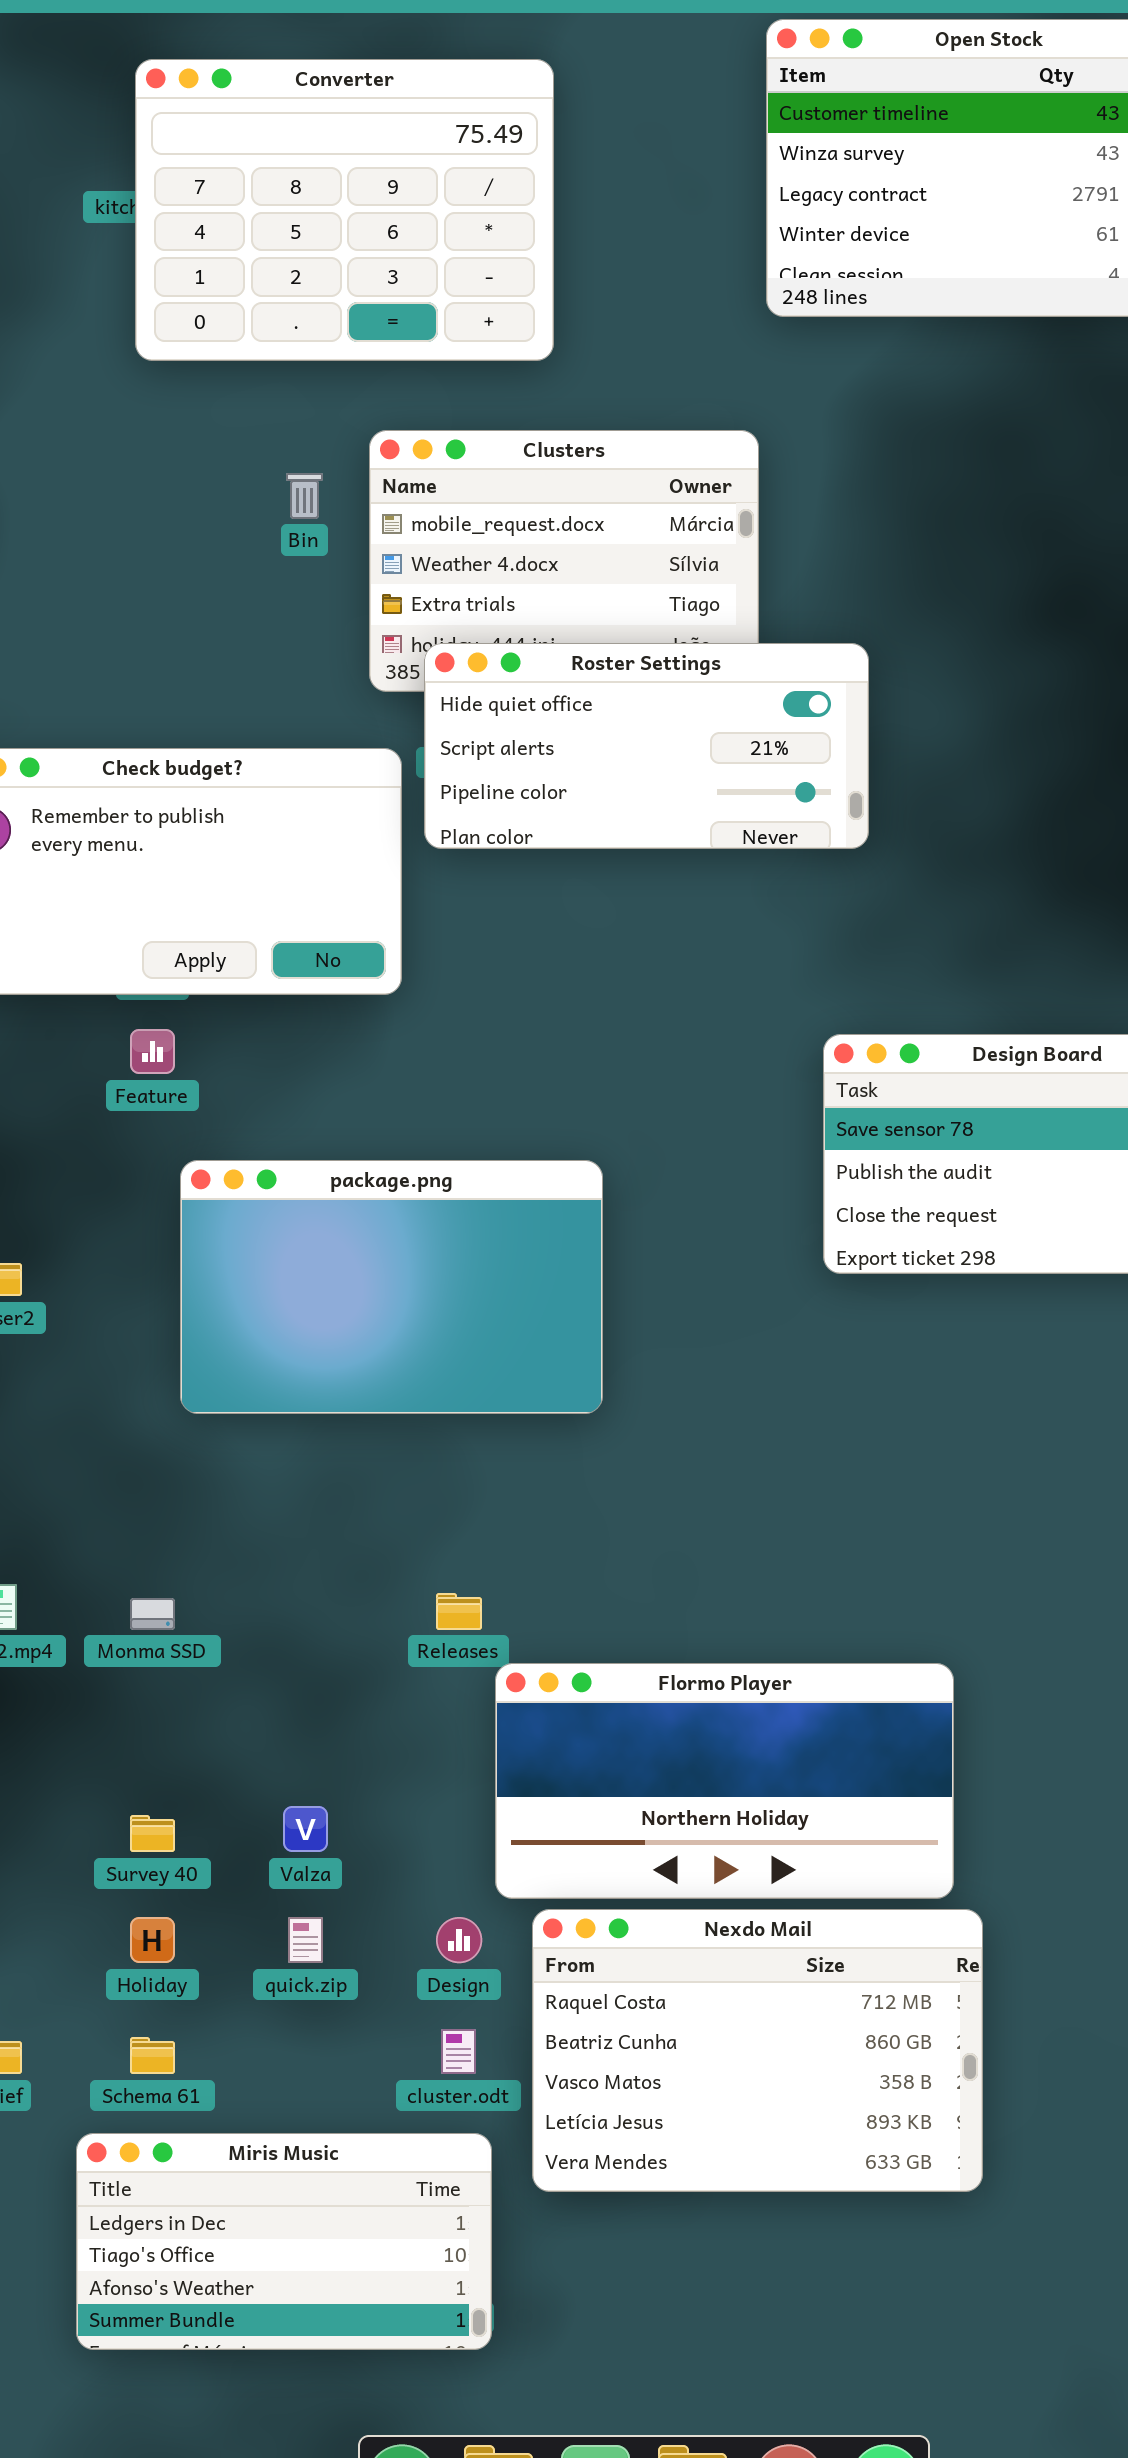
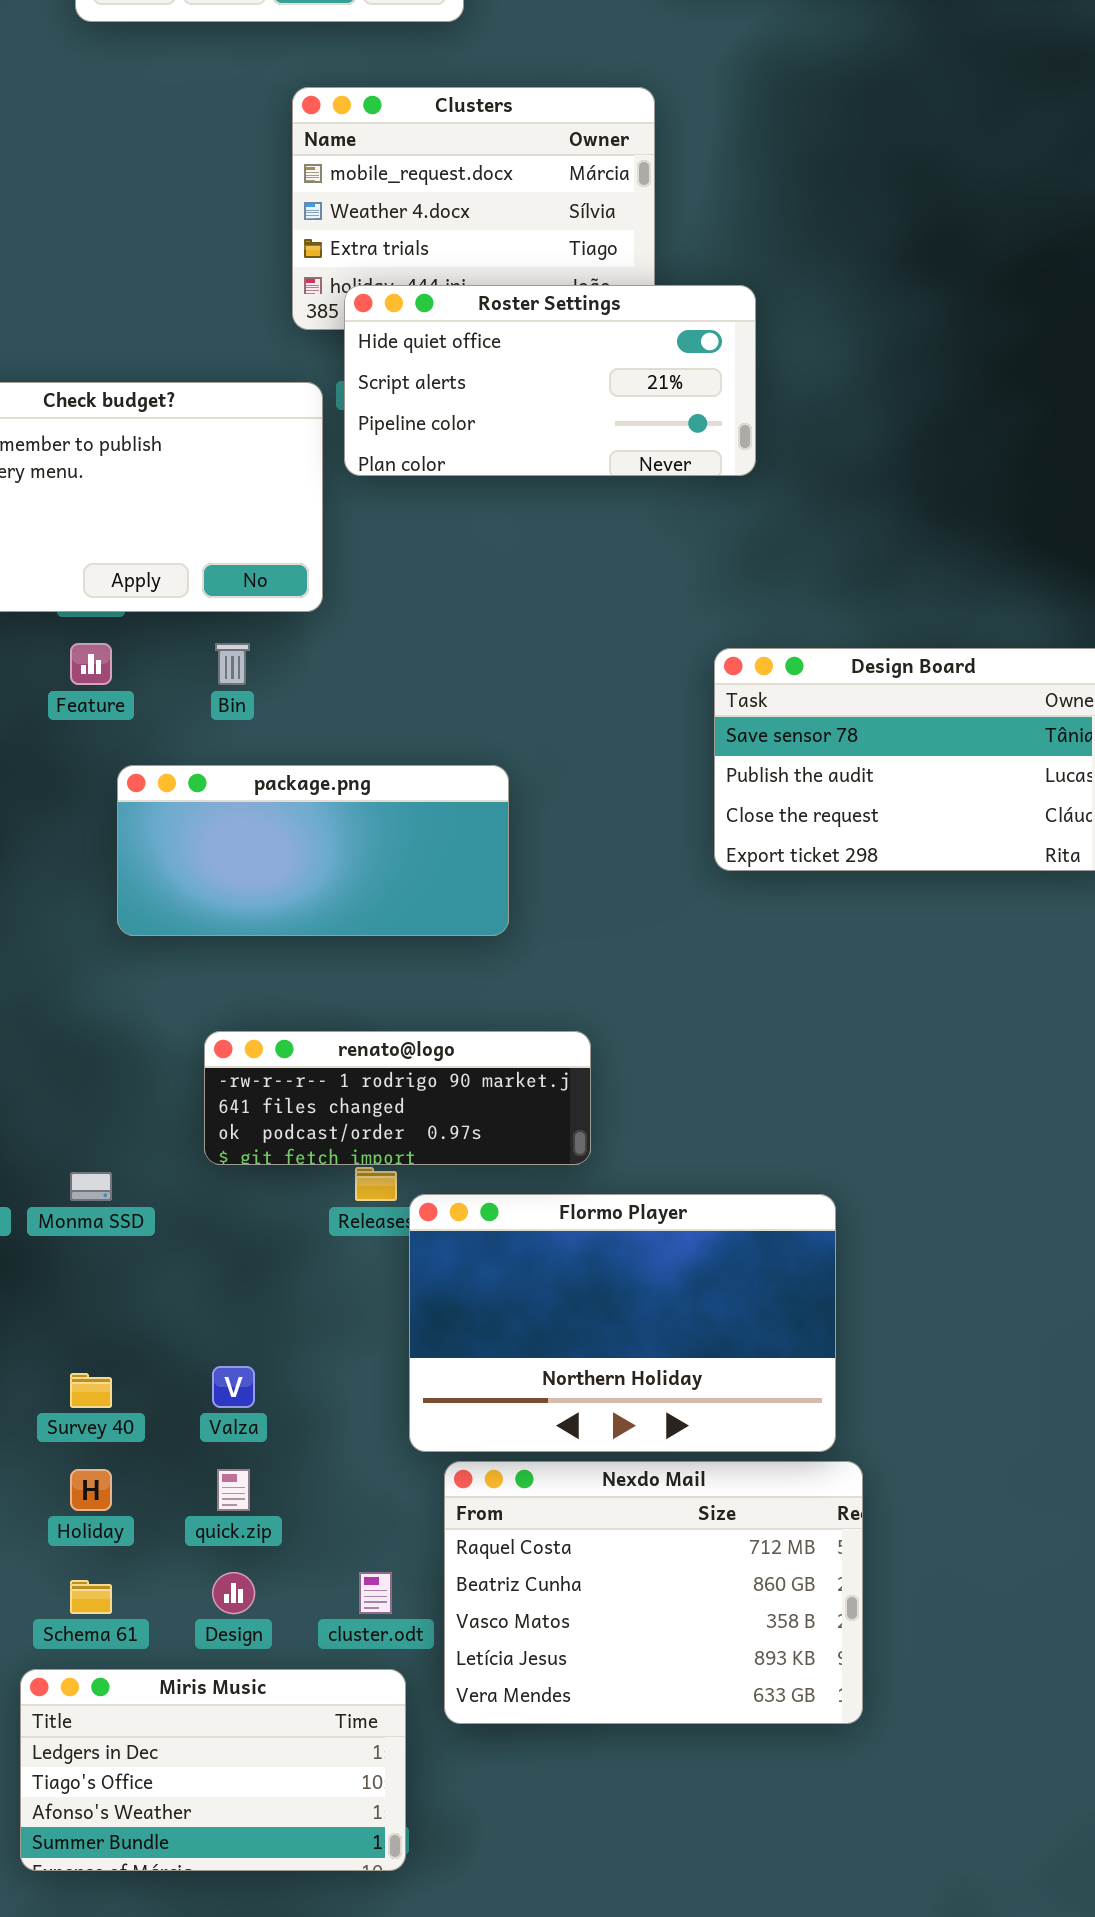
Bin: [286,473,323,519] -> [215,643,250,685], moved
package.png: [180,1160,603,1414] -> [117,765,509,936], resized
renato@logo: none -> [204,1031,591,1165], opened
Flormo Player: [495,1663,954,1899] -> [409,1194,836,1452], resized
Design: [436,1917,482,1963] -> [212,1572,255,1614], moved

